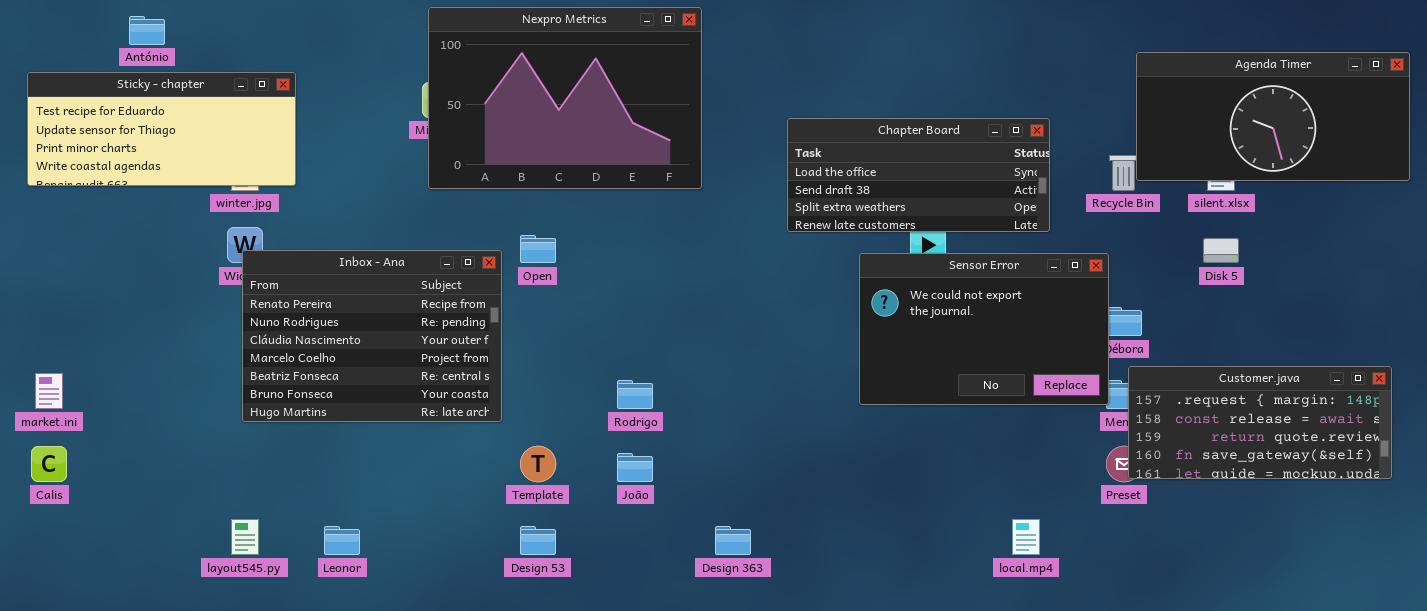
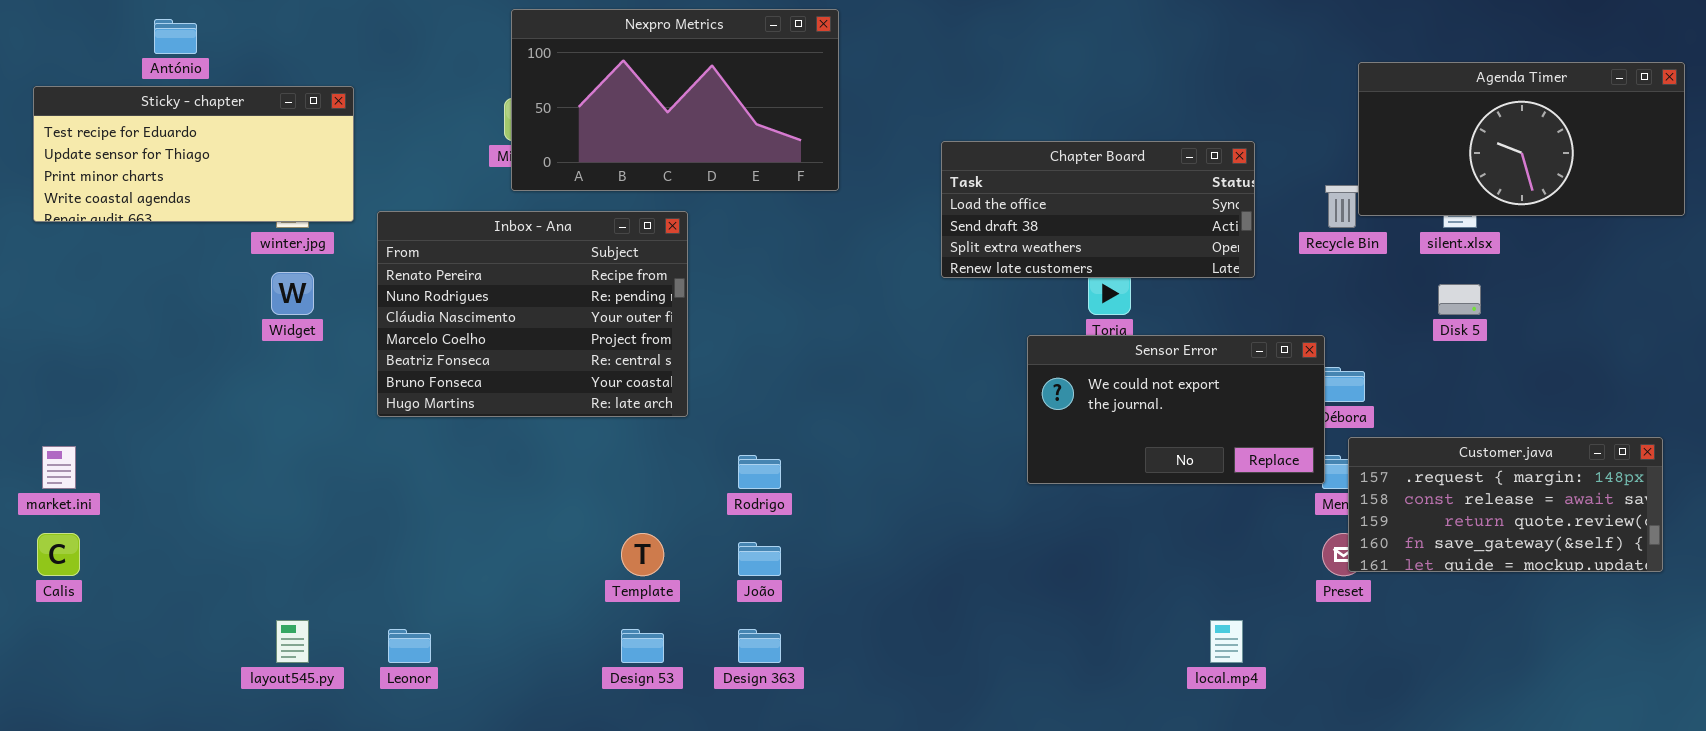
Nexpro Metrics: [428,7,702,189] -> [511,9,839,191], resized
Inbox - Ana: [242,250,502,422] -> [377,211,688,417], moved
Sensor Error: [859,253,1109,405] -> [1027,335,1325,484], resized
Design 363: [715,526,751,555] -> [738,629,781,663], moved

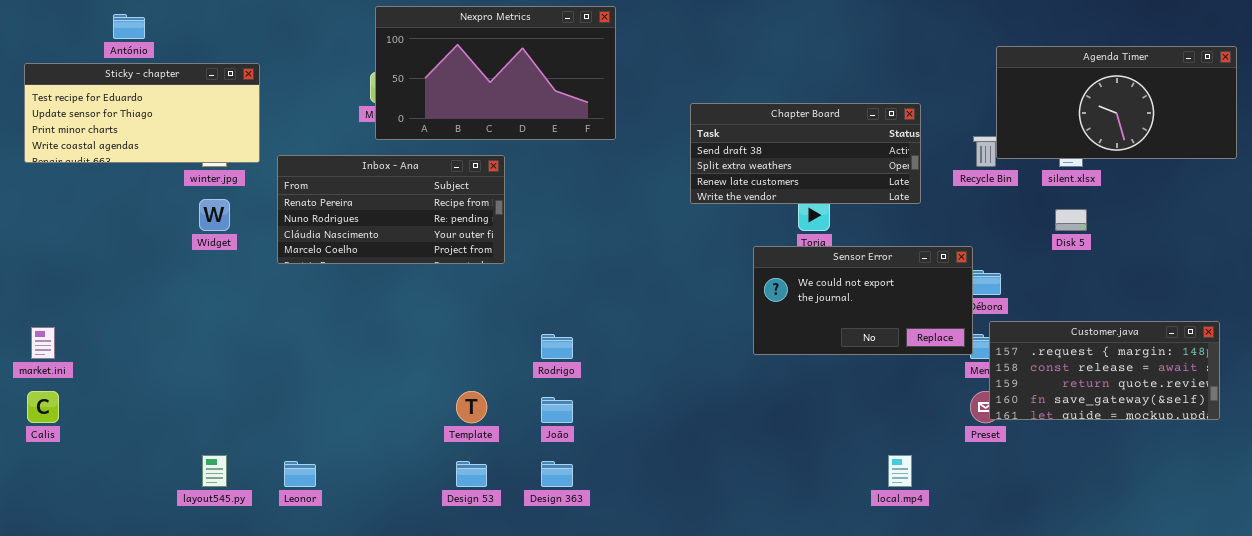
Chapter Board: [941,141,1255,278] -> [690,103,921,204], scrolled down 1 row
Inbox - Ana: [377,211,688,417] -> [277,155,505,264], resized

